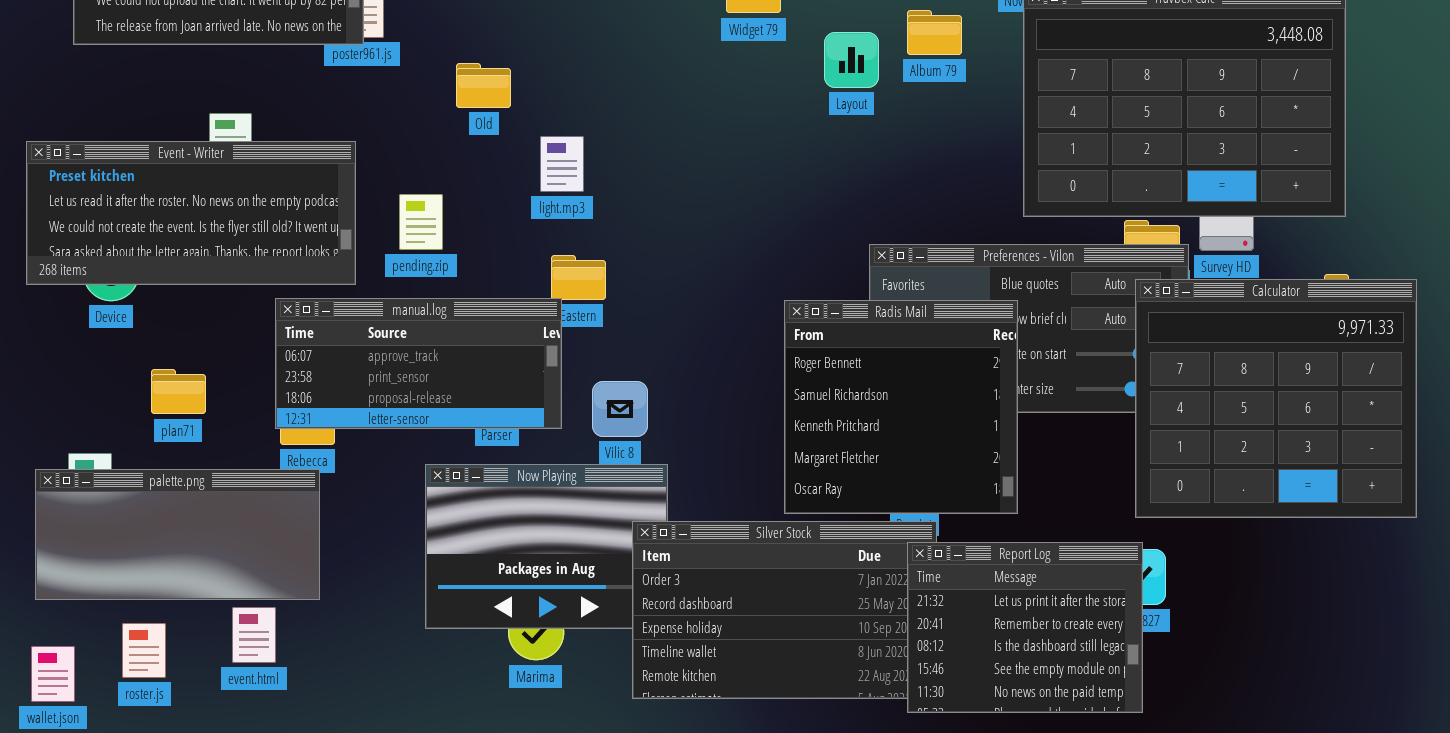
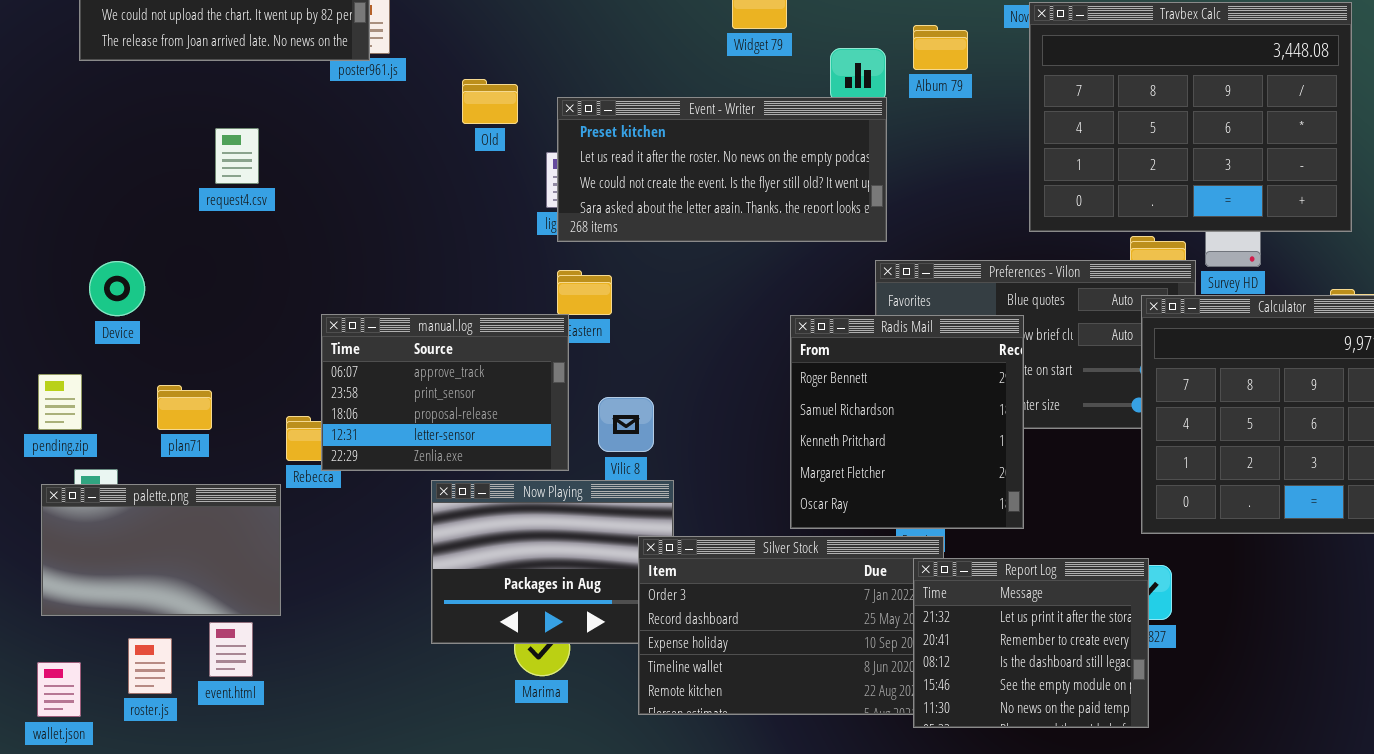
Event - Writer: [26,141,356,285] -> [557,97,887,242], moved
pending.zip: [399,194,443,250] -> [38,374,82,430], moved
manual.log: [275,298,562,429] -> [321,314,569,471], resized
palette.png: [35,469,320,600] -> [41,484,281,616], resized
event.html: [232,607,276,663] -> [209,622,253,677], moved

